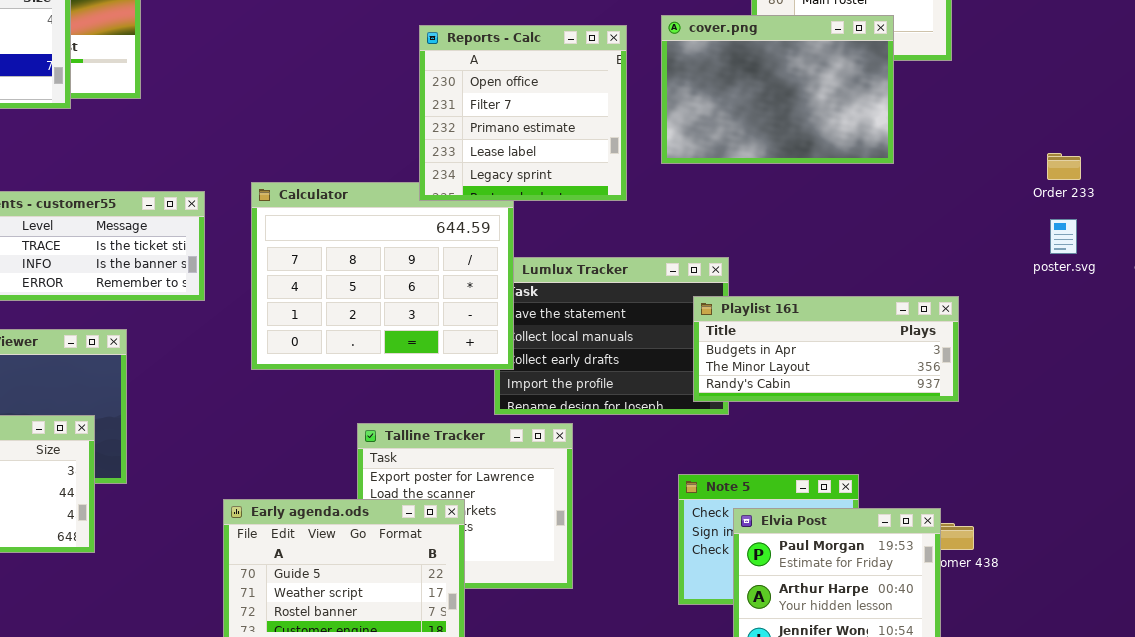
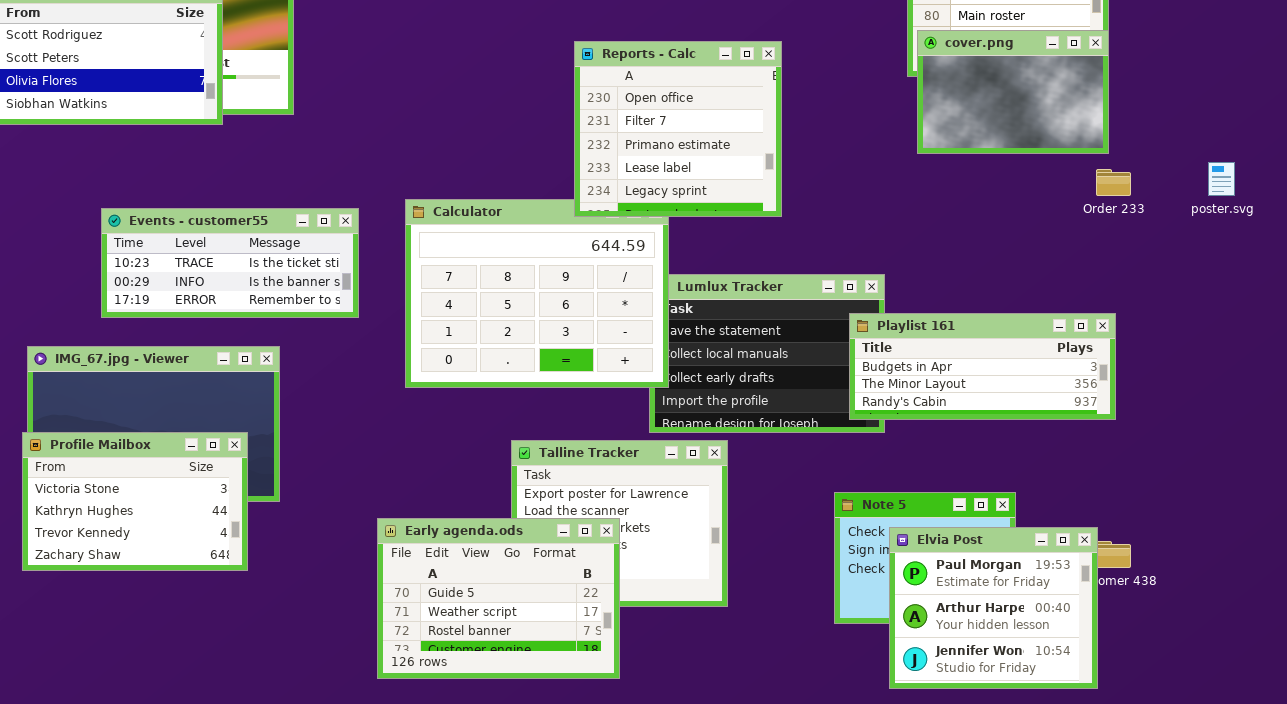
cover.png: [661,15,894,164] -> [917,30,1109,154], moved, resized
Order 233: [1047,153,1081,180] -> [1096,169,1131,196], moved
poster.svg: [1050,219,1077,254] -> [1208,162,1235,196], moved

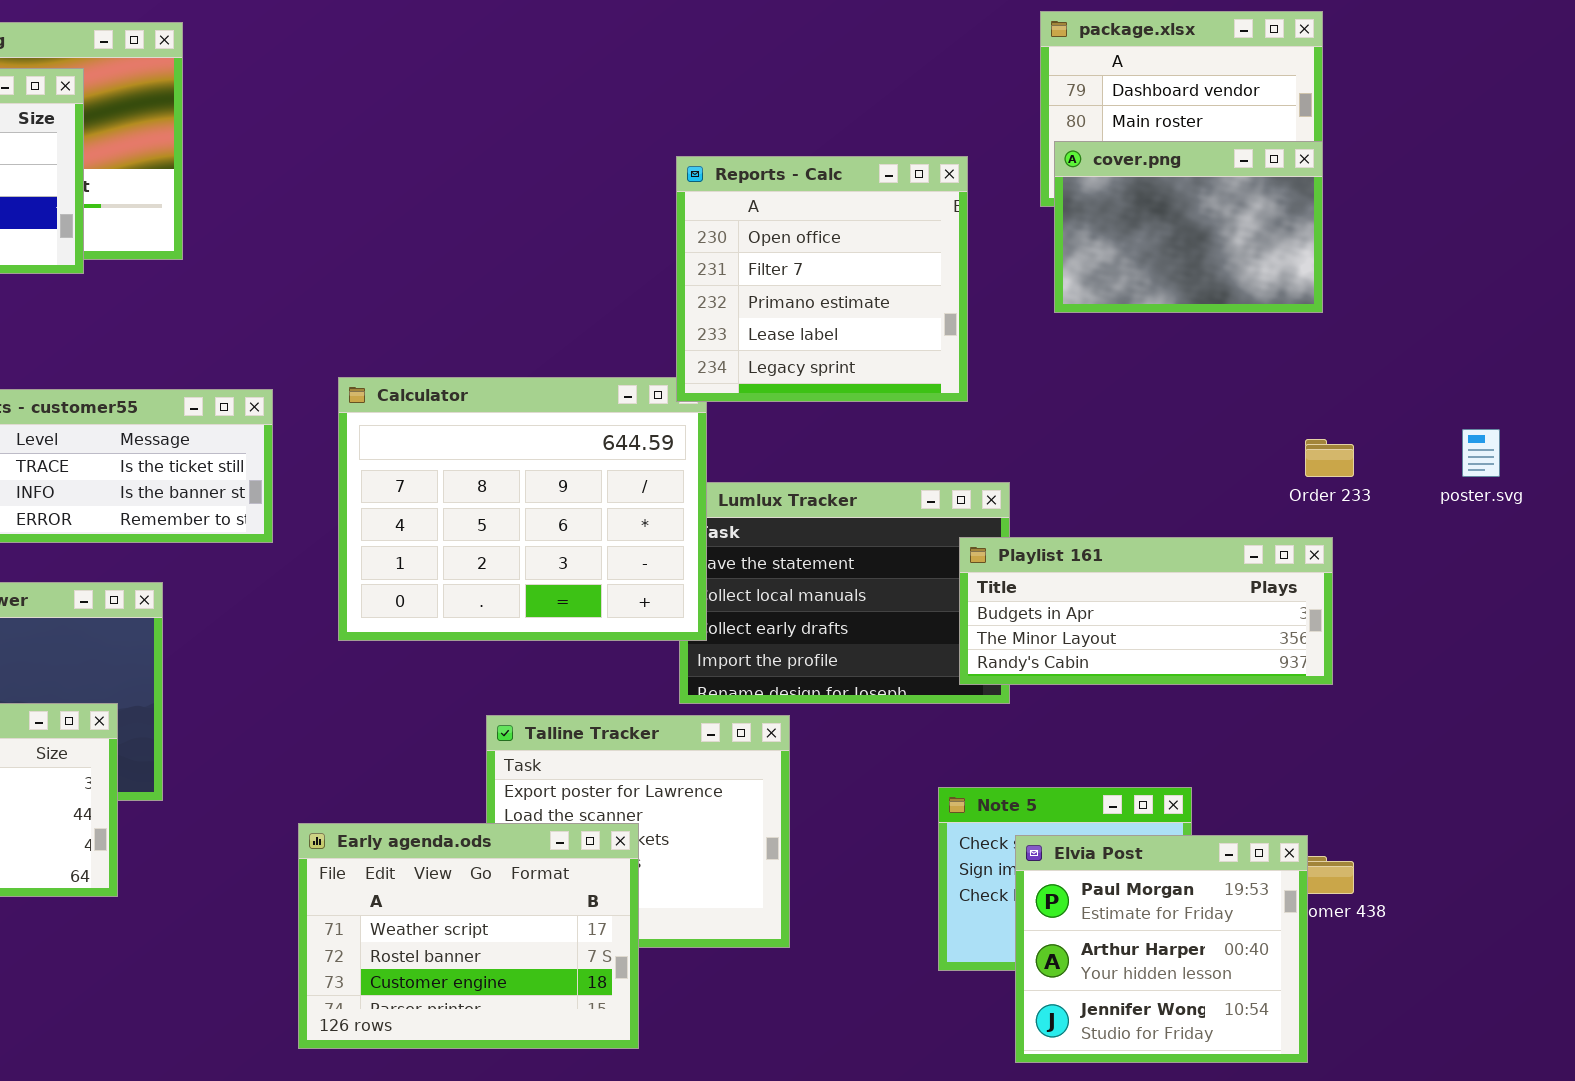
Reports - Calc: [574,41,782,217] -> [676,156,968,402], moved
poster.svg: [1208,162,1235,196] -> [1462,429,1500,477], moved
Order 233: [1096,169,1131,196] -> [1305,439,1354,477], moved
Early agenda.ods: [377,518,620,679] -> [298,823,639,1049], scrolled down 1 row

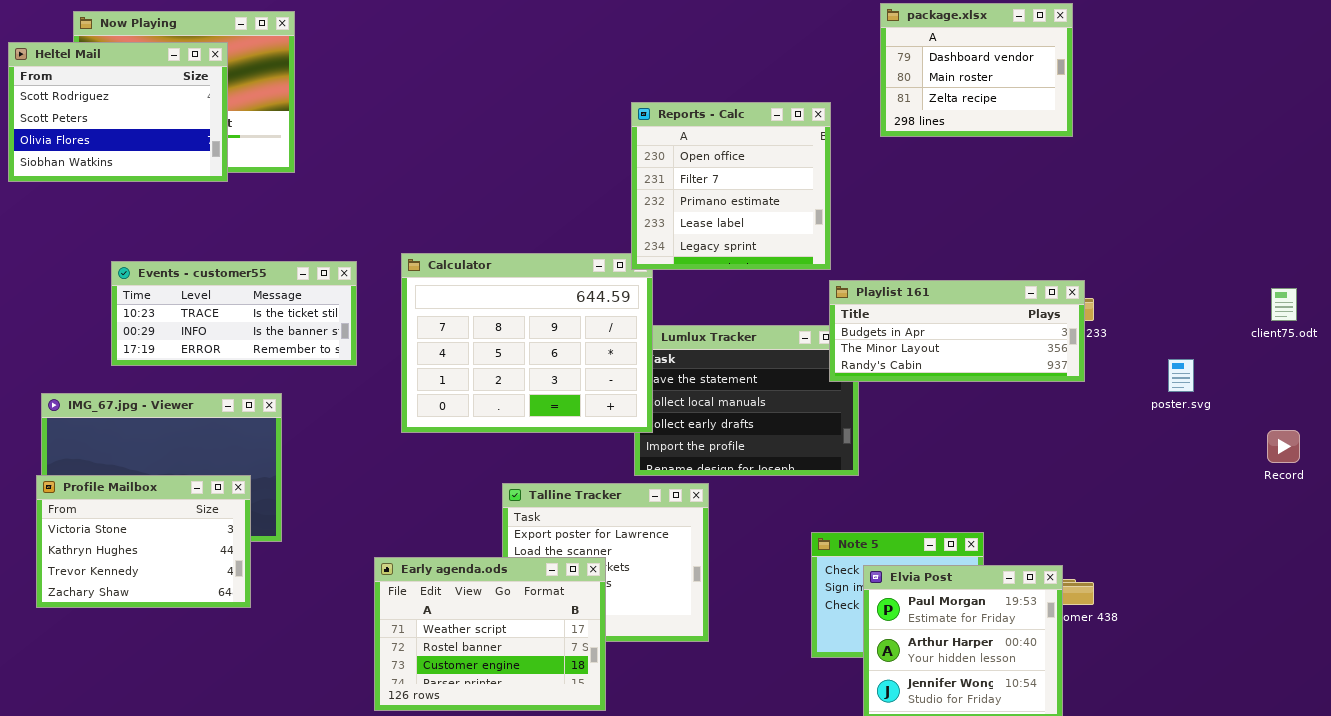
cover.png: [1054,141,1323,313] -> none, closed
poster.svg: [1462,429,1500,477] -> [1168,359,1194,392], moved
Playlist 161: [959,537,1333,685] -> [829,280,1085,382], moved

